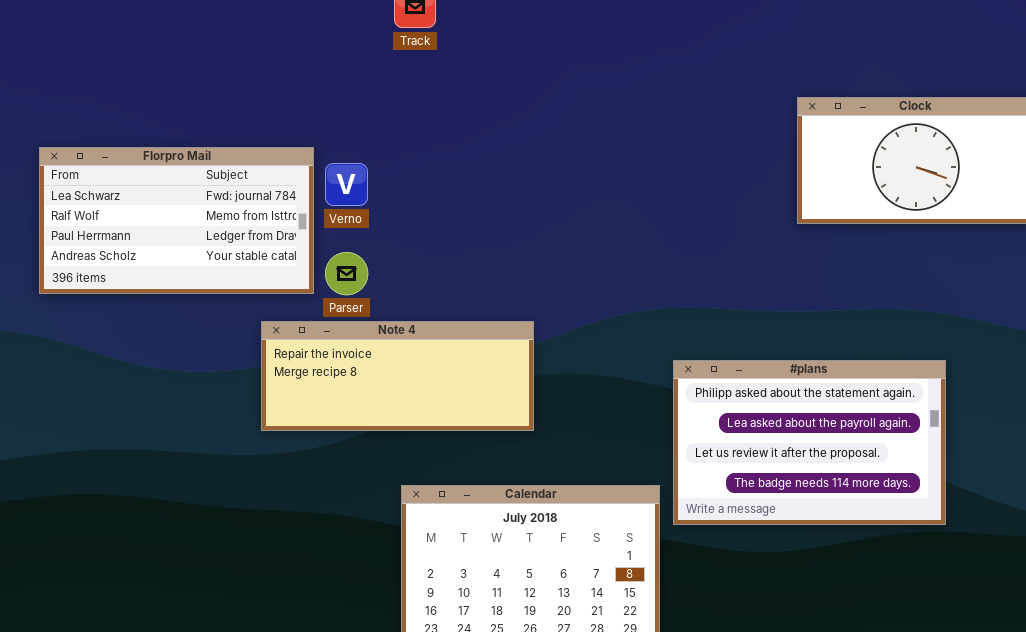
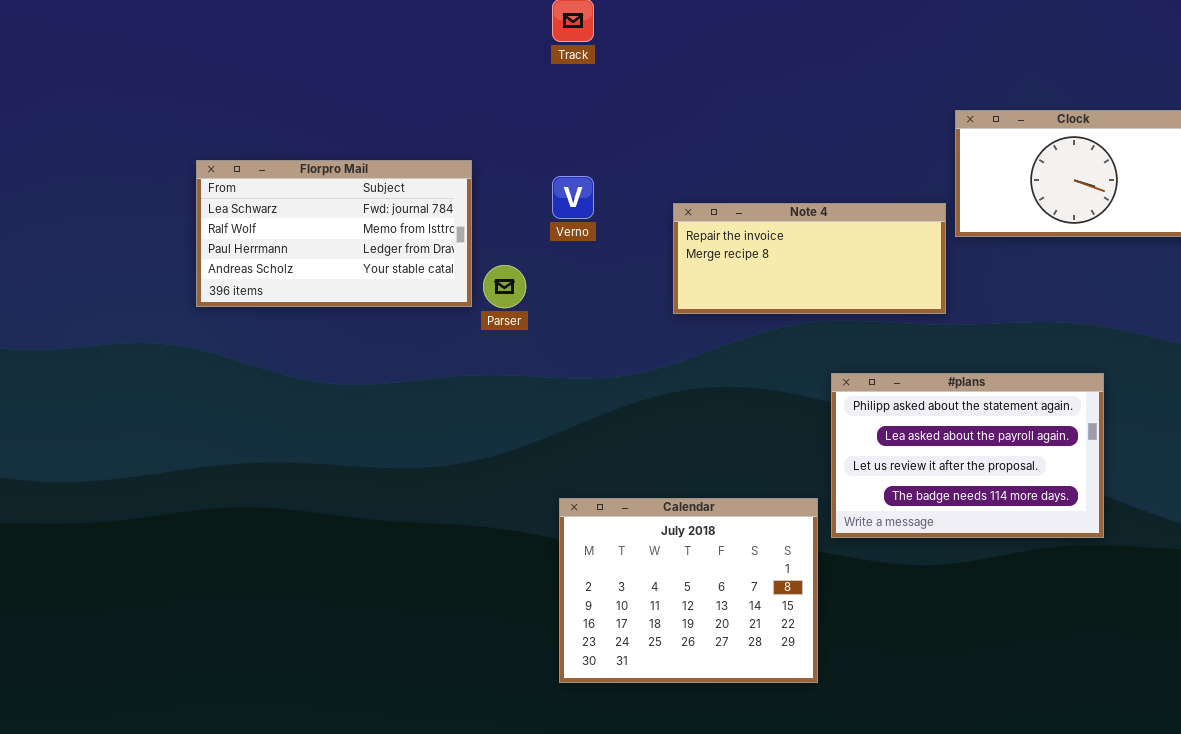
Verno: [325,163,368,206] -> [552,176,594,219], moved
Note 4: [261,321,534,431] -> [673,203,946,314], moved

